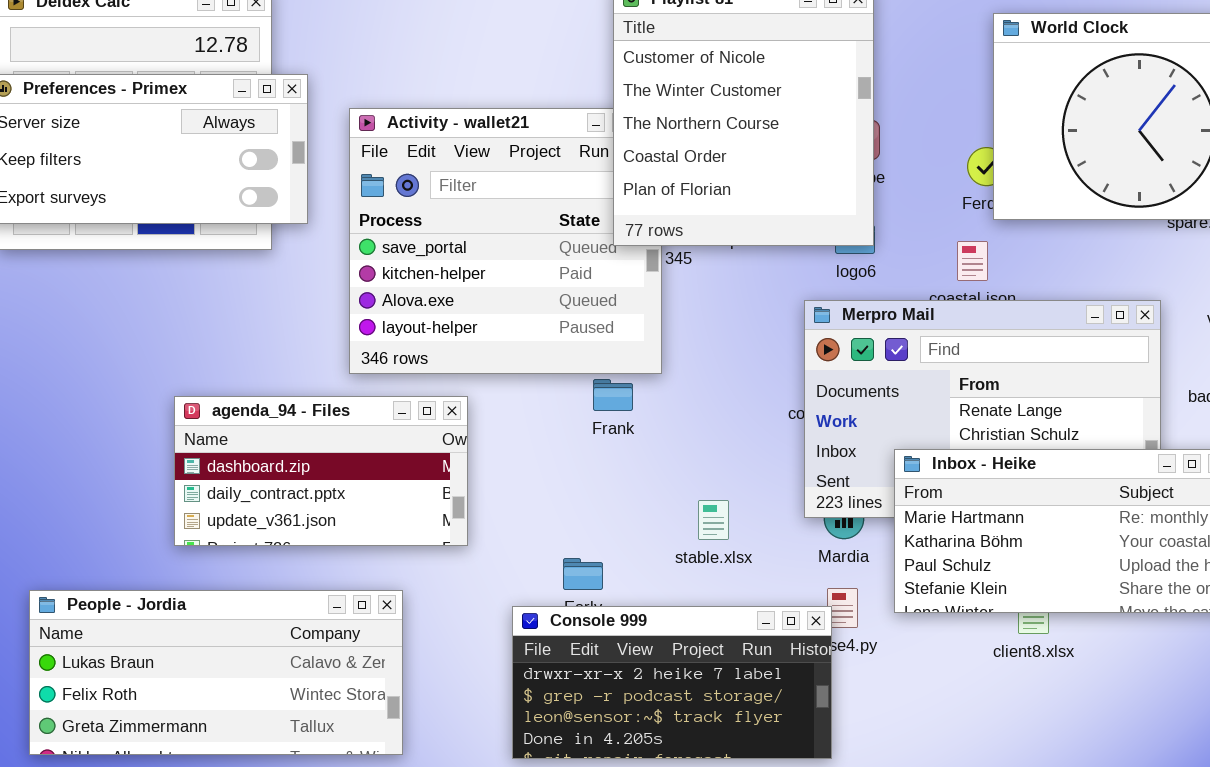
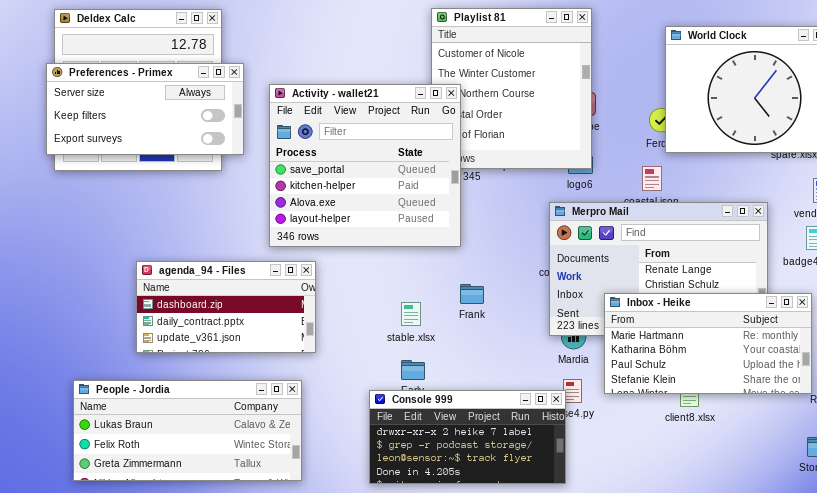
Activity - wallet21: [349,108,662,374] -> [269,84,461,247], raised
Frank: [593,379,633,411] -> [460,284,484,304], moved
agenda_94 - Files: [174,396,468,546] -> [136,261,316,353], moved
stable.xlsx: [698,500,729,540] -> [401,302,421,326], moved

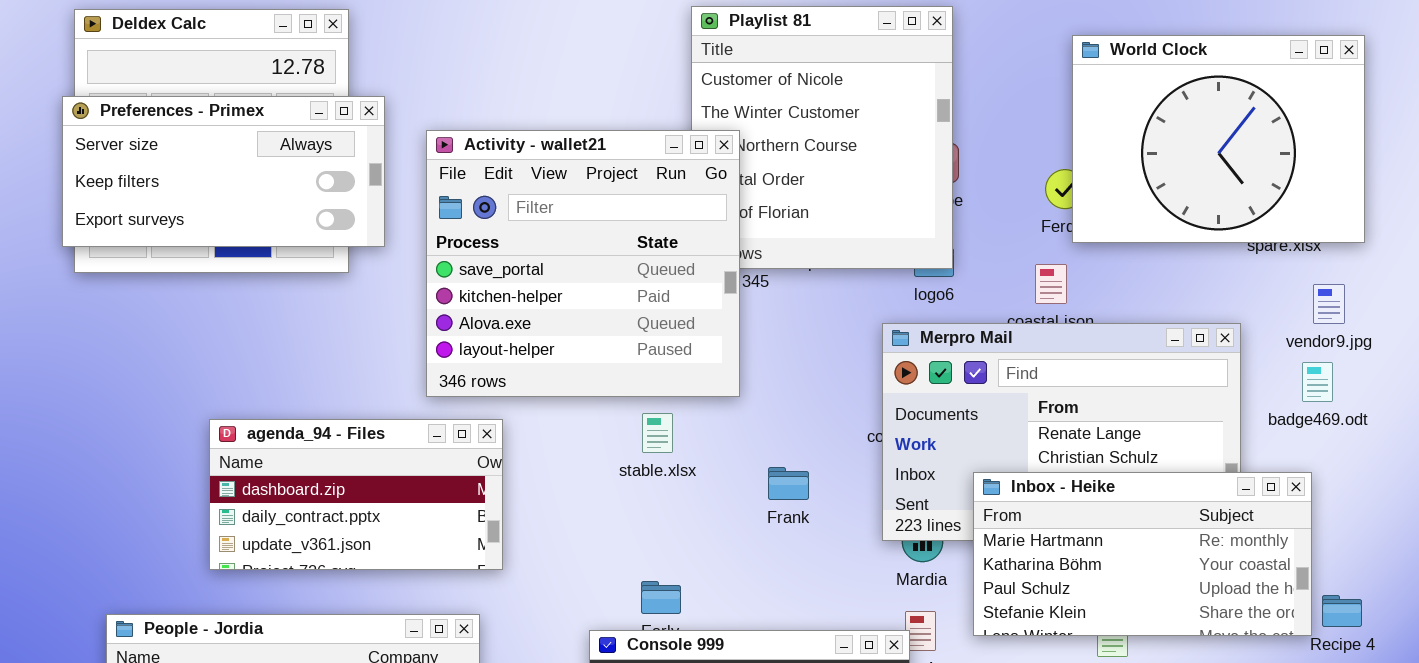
Frank: [460,284,484,304] -> [768,467,809,500], moved
stable.xlsx: [401,302,421,326] -> [642,413,673,453], moved

